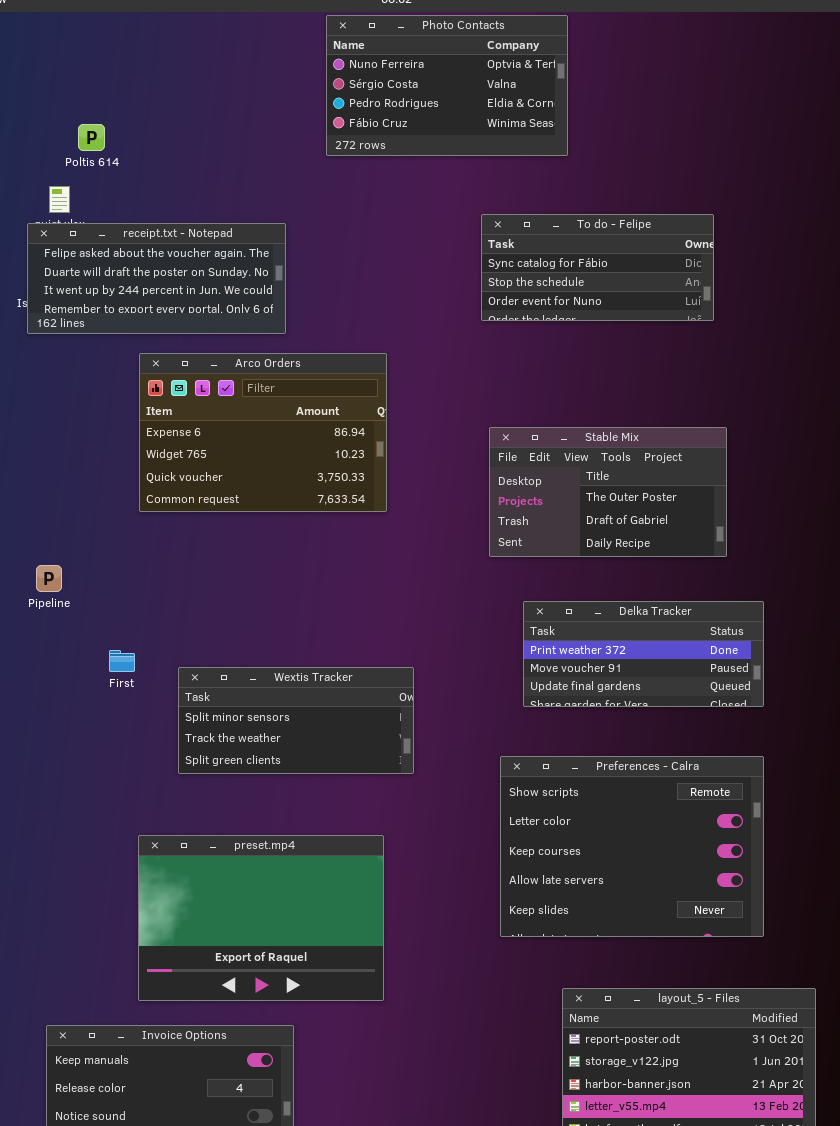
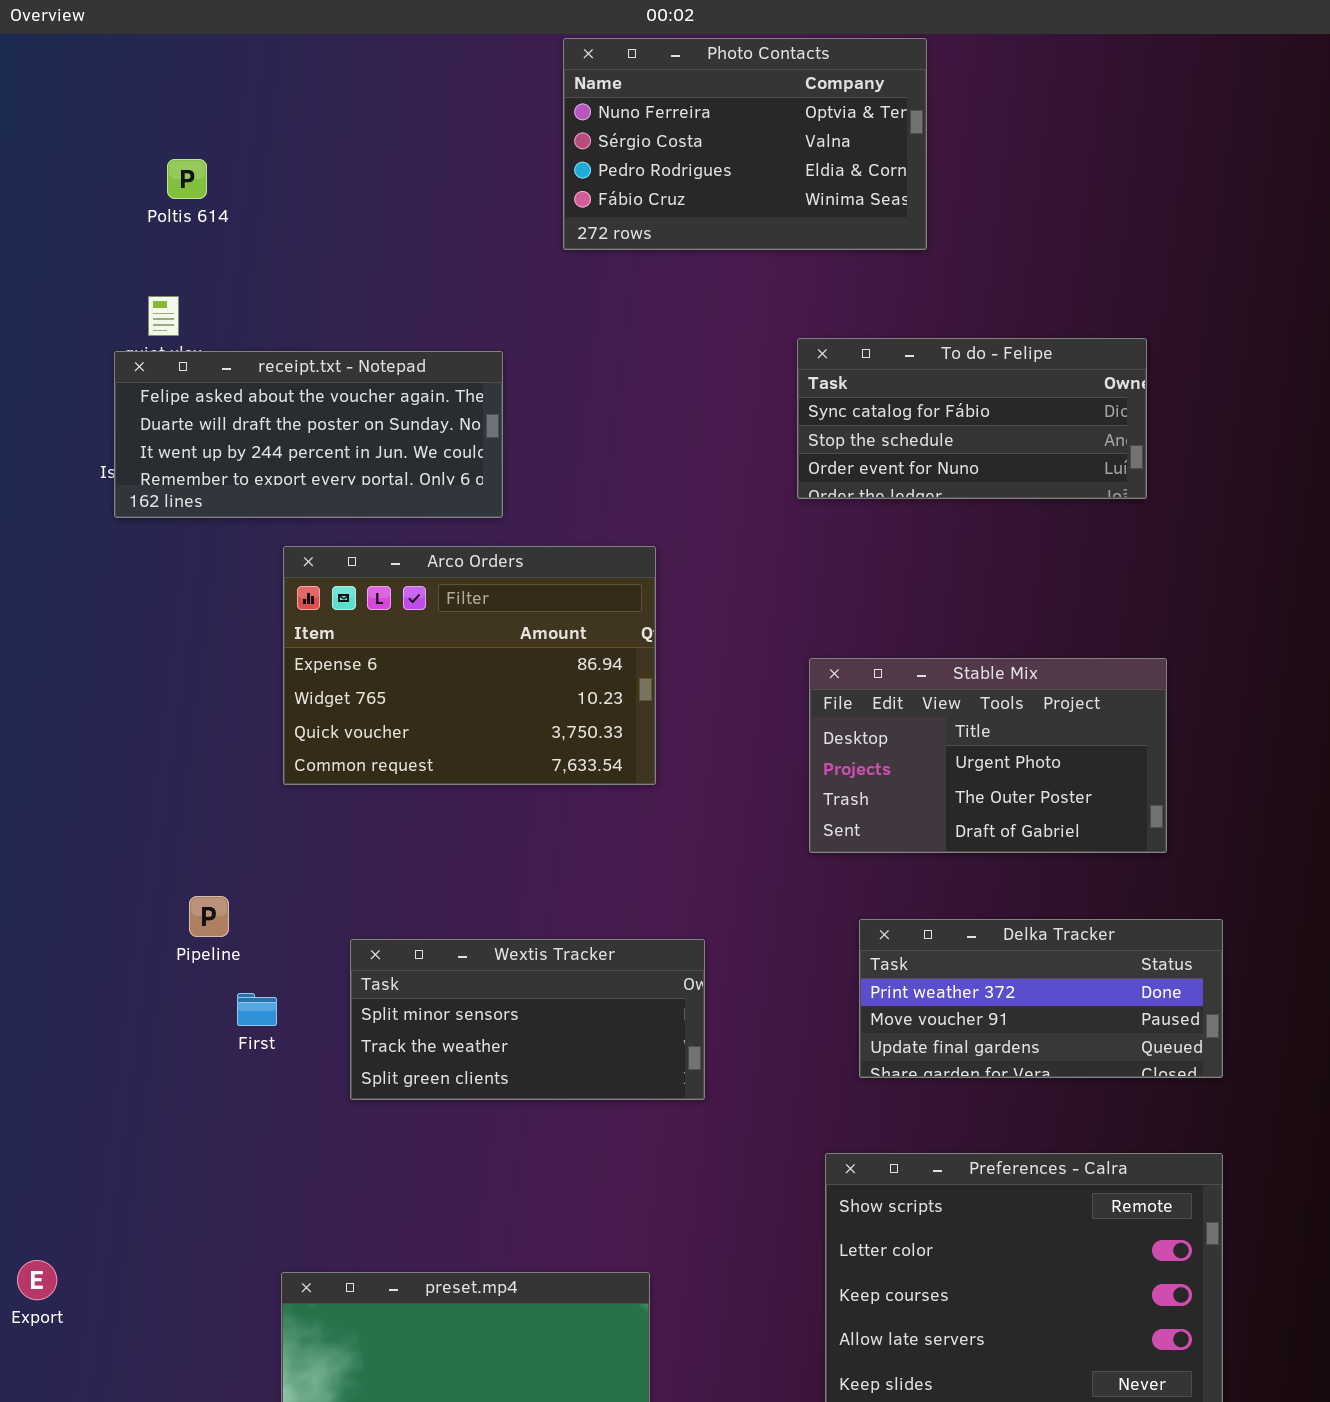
Poltis 614: [78,124,105,151] -> [167,159,207,199], moved
Stable Mix: [489,427,727,557] -> [809,658,1167,853], scrolled up 1 row
Pipeline: [36,565,62,592] -> [189,896,229,937], moved
Wextis Tracker: [178,667,414,774] -> [350,939,705,1100], moved

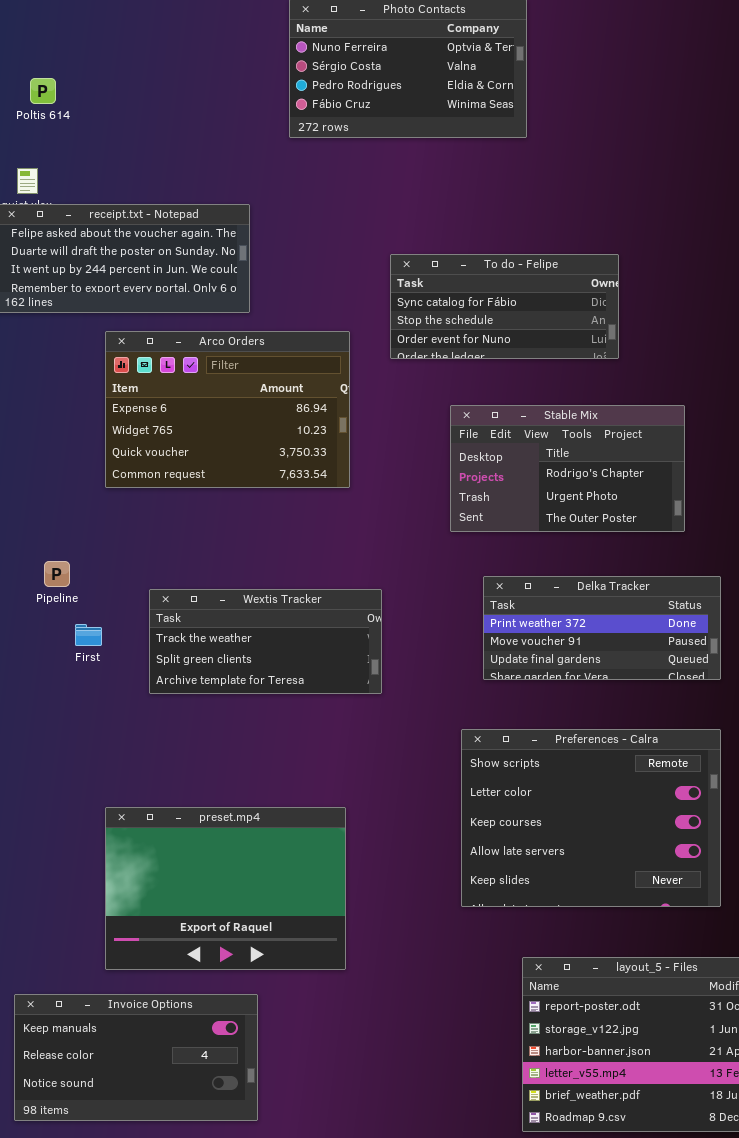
To do - Felipe: [797,338,1147,499] -> [390,254,619,359], moved
Stable Mix: [809,658,1167,853] -> [450,405,685,532], scrolled up 1 row
Wextis Tracker: [350,939,705,1100] -> [149,589,382,694], scrolled down 1 row

